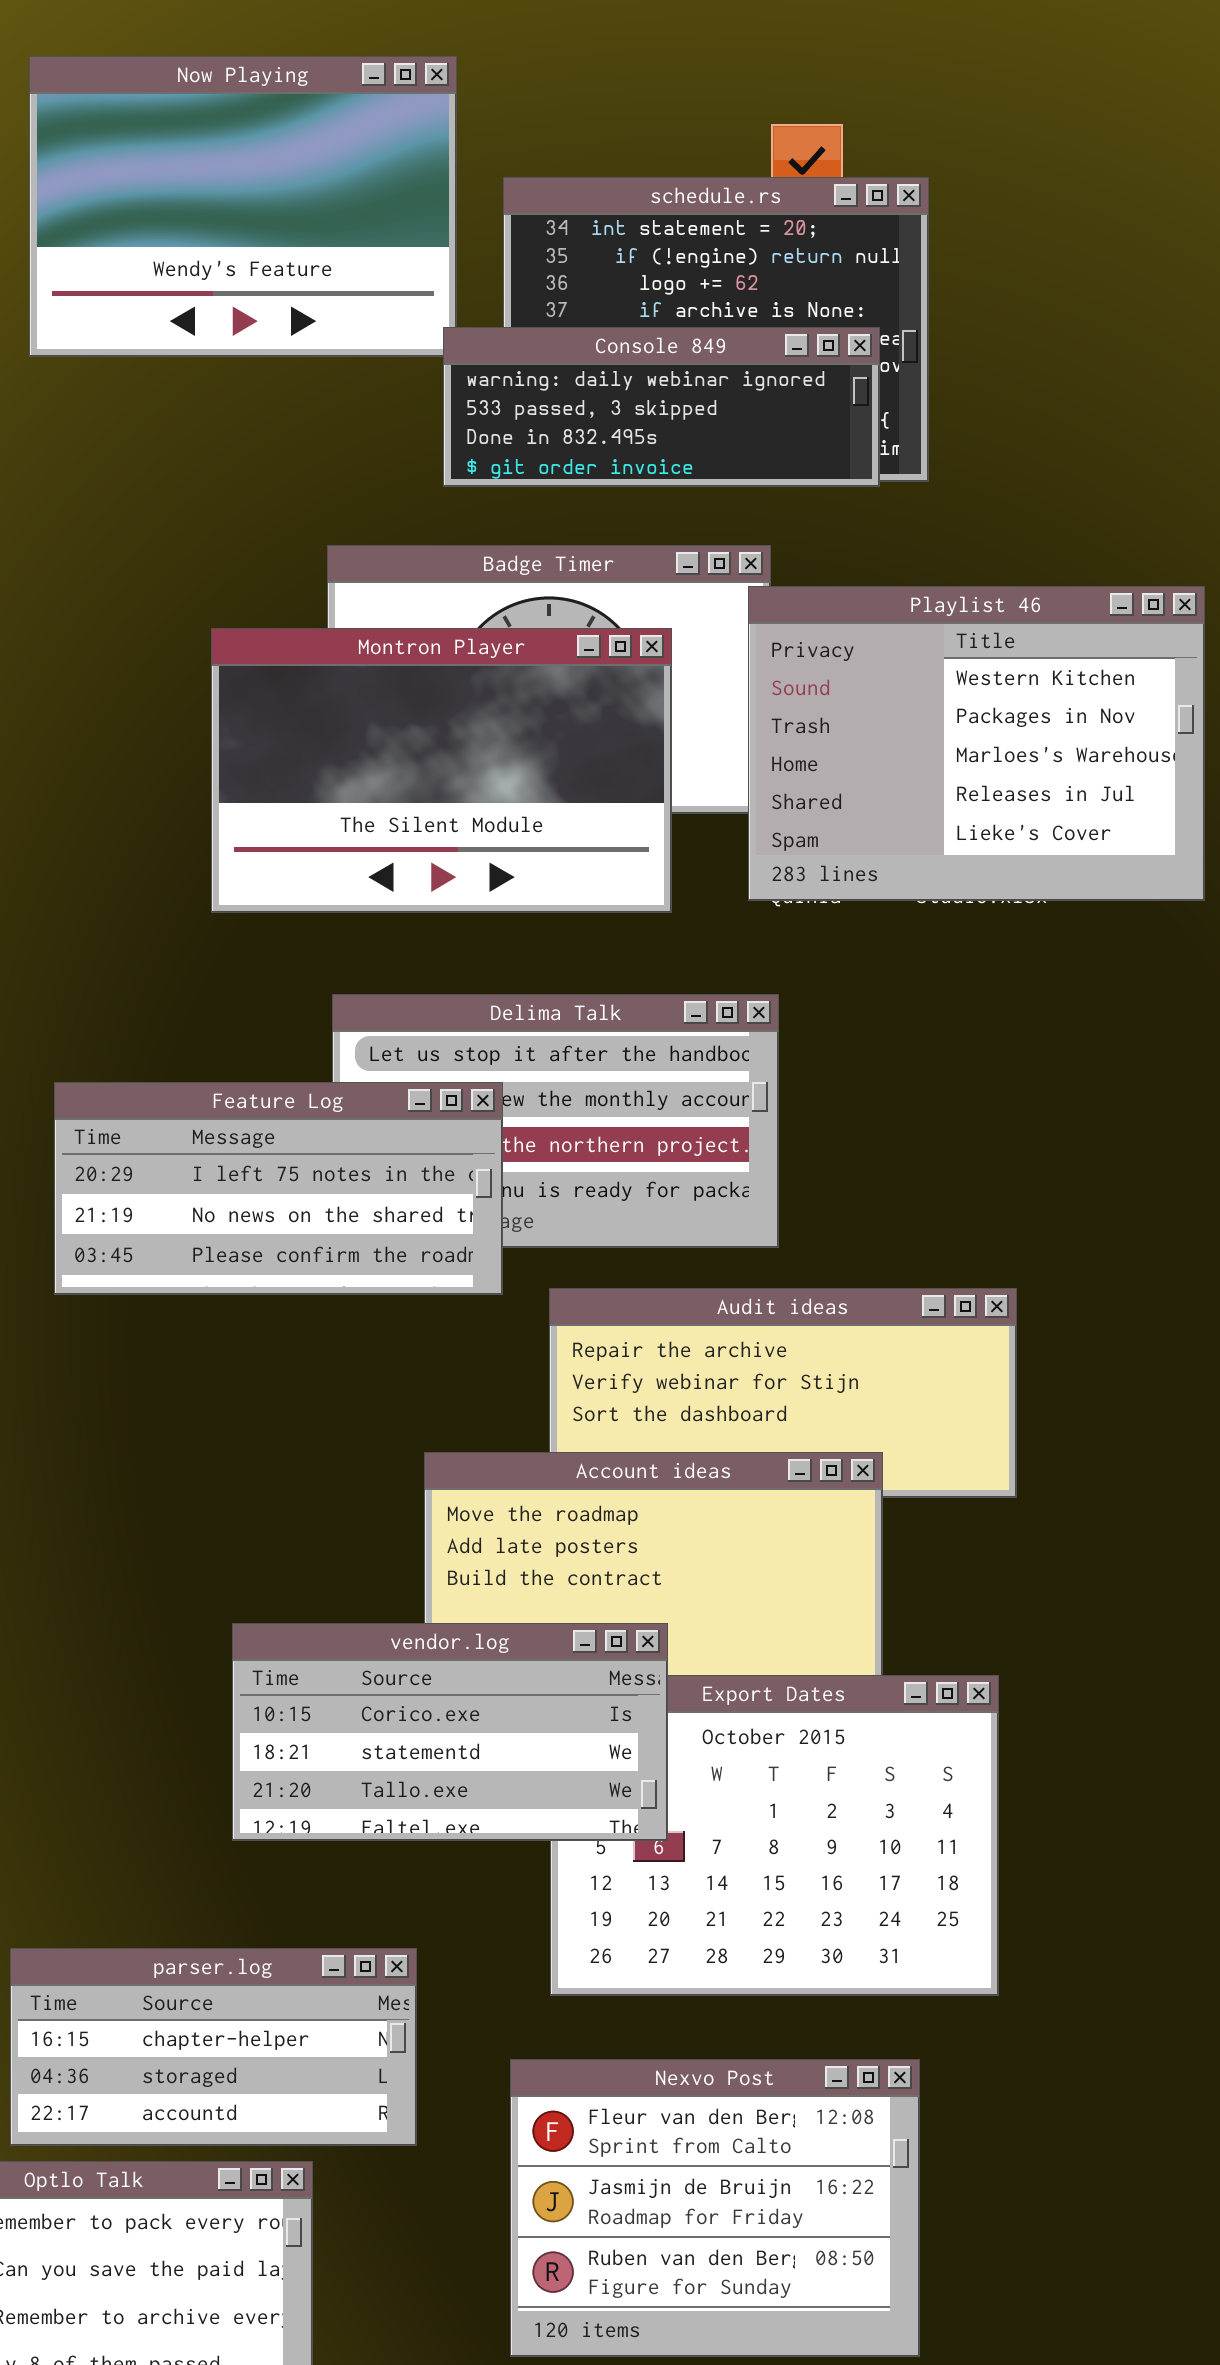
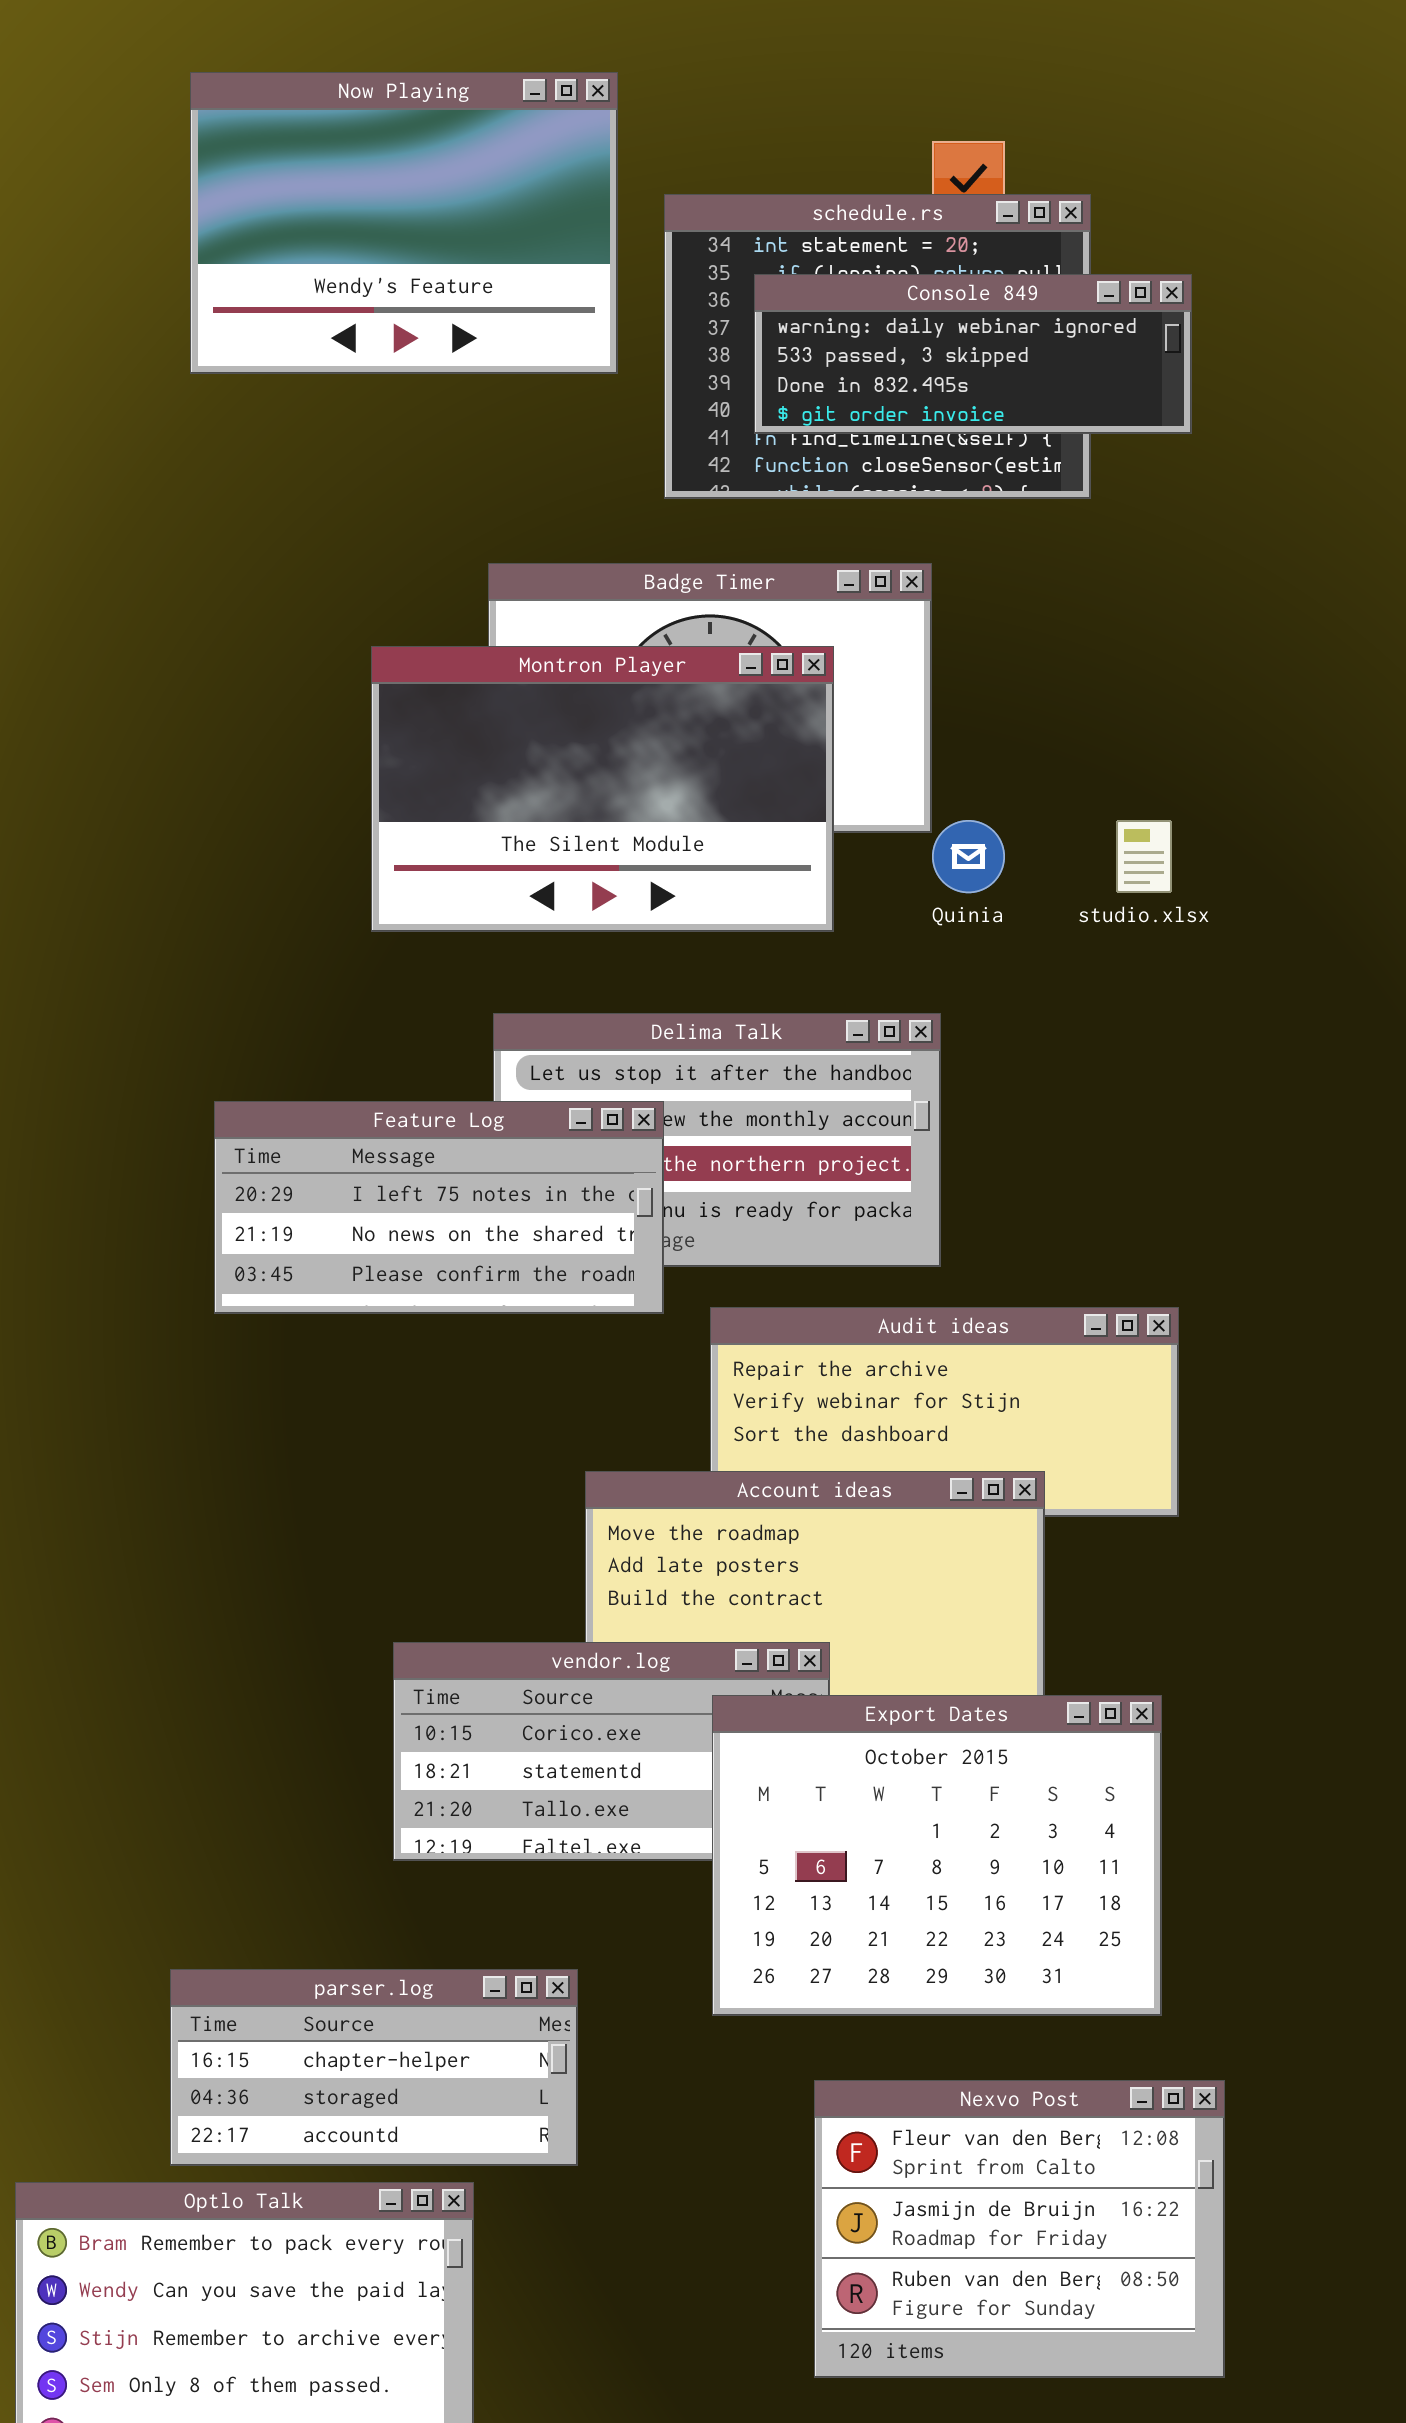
Console 849: [443,327,880,487] -> [754,274,1192,434], moved
Playlist 46: [748,586,1205,901] -> none, closed
Export Dates: [550,1675,999,1996] -> [712,1695,1162,2016], raised
Nexvo Post: [510,2059,920,2357] -> [814,2080,1225,2378], moved

